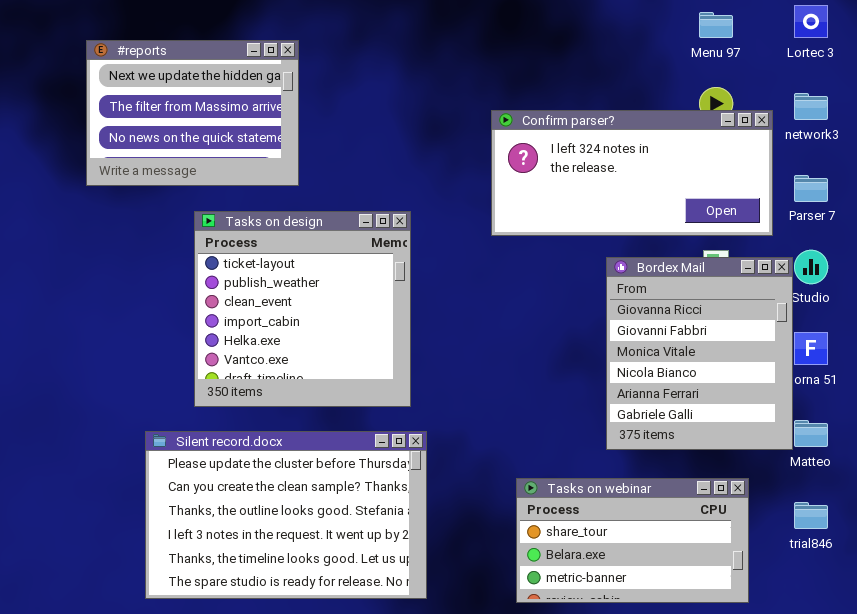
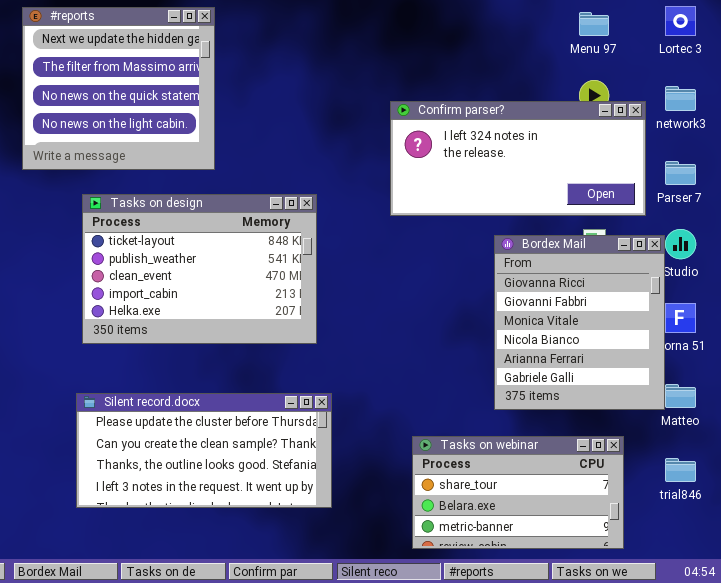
#reports: [86,40,299,186] -> [22,7,215,170], resized
Tasks on design: [194,211,411,407] -> [82,194,317,344], resized
Silent record.docx: [145,431,427,599] -> [76,393,332,508], resized

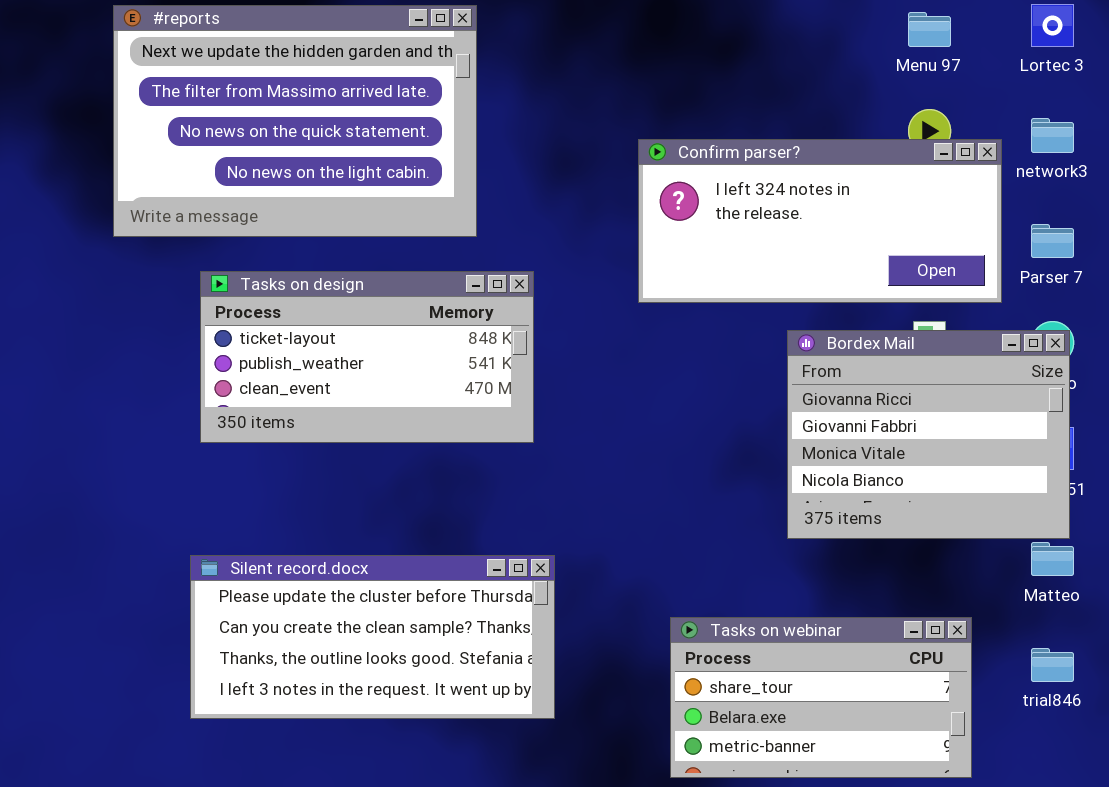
#reports: [22,7,215,170] -> [113,5,477,237], resized
Tasks on design: [82,194,317,344] -> [200,271,534,443], resized
Bordex Mail: [494,235,665,410] -> [787,330,1070,539], resized

